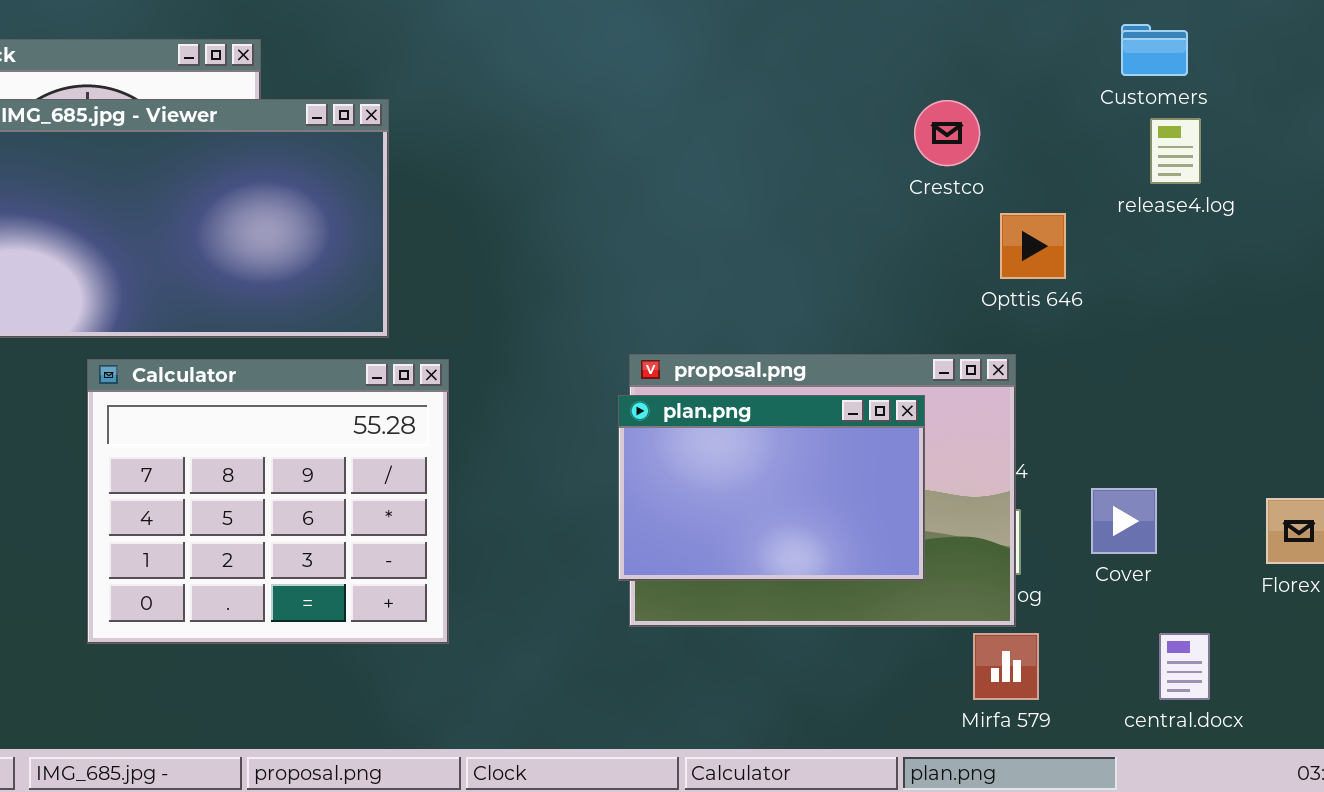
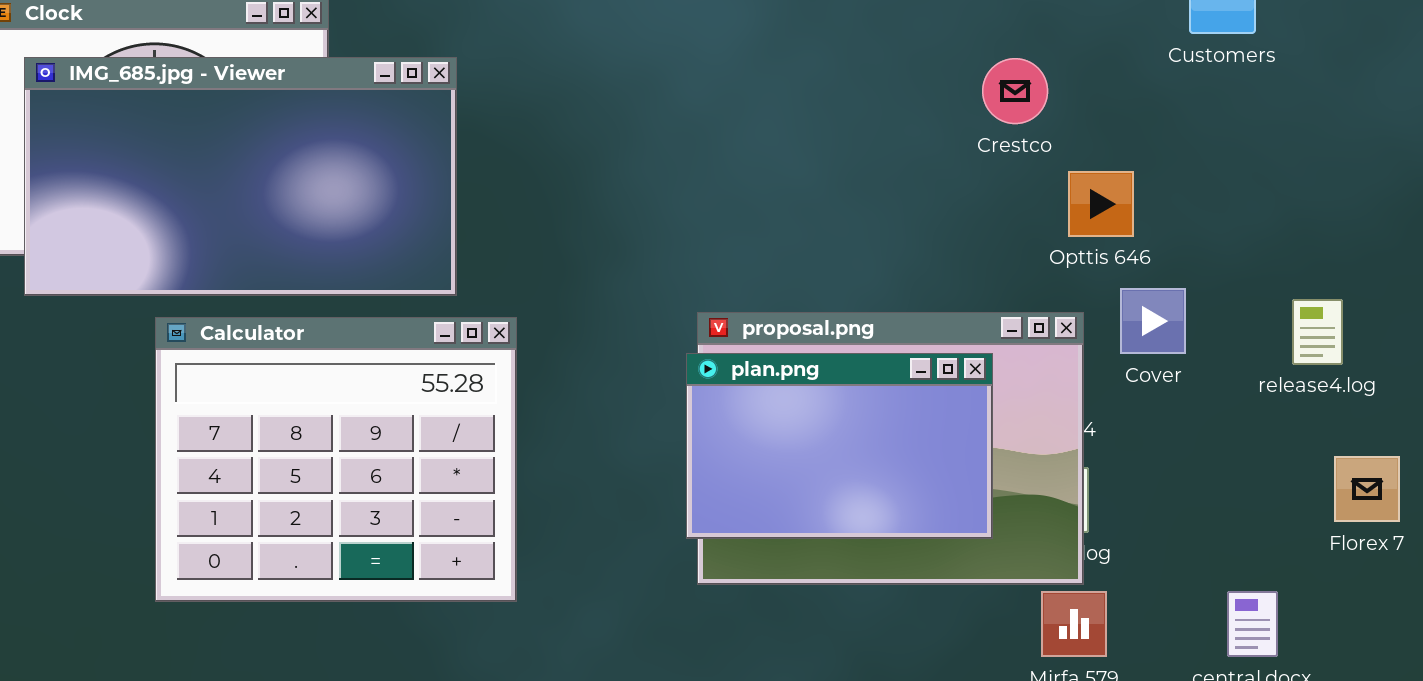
release4.log: [1150,118,1201,184] -> [1292,299,1343,365], moved
Cover: [1091,488,1157,554] -> [1120,288,1186,354], moved

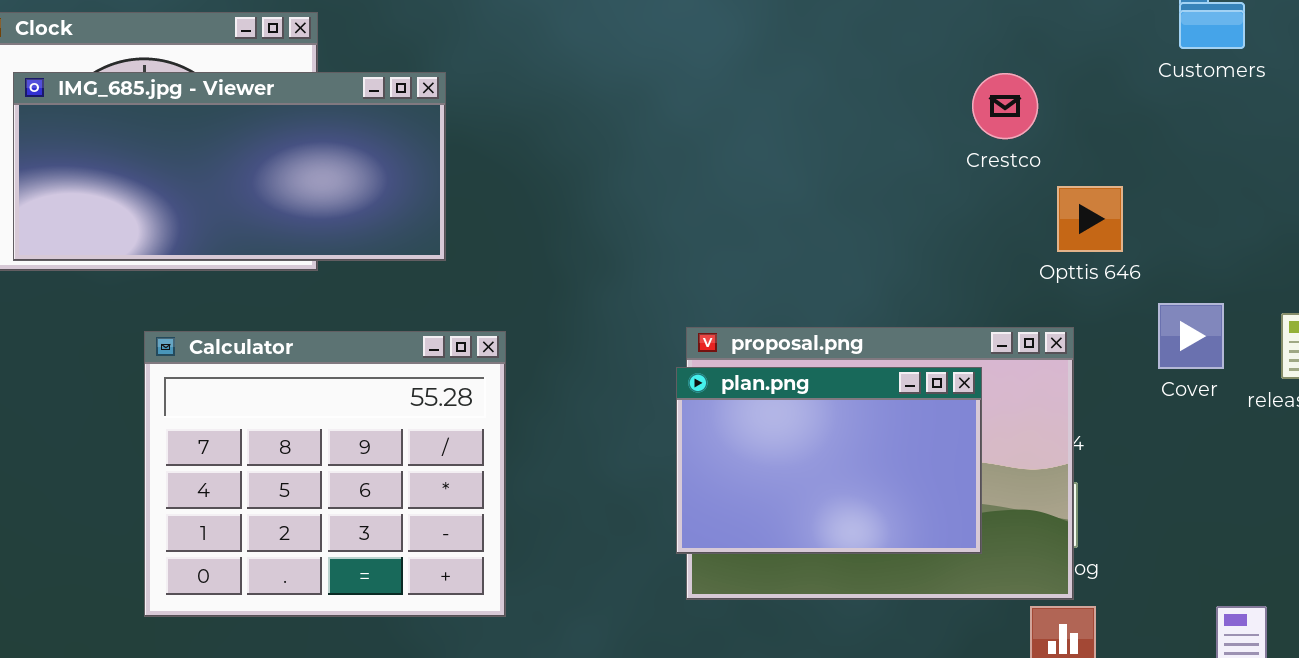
IMG_685.jpg - Viewer: [24,57,457,296] -> [13,72,446,261], resized
Cover: [1120,288,1186,354] -> [1158,303,1224,369], moved

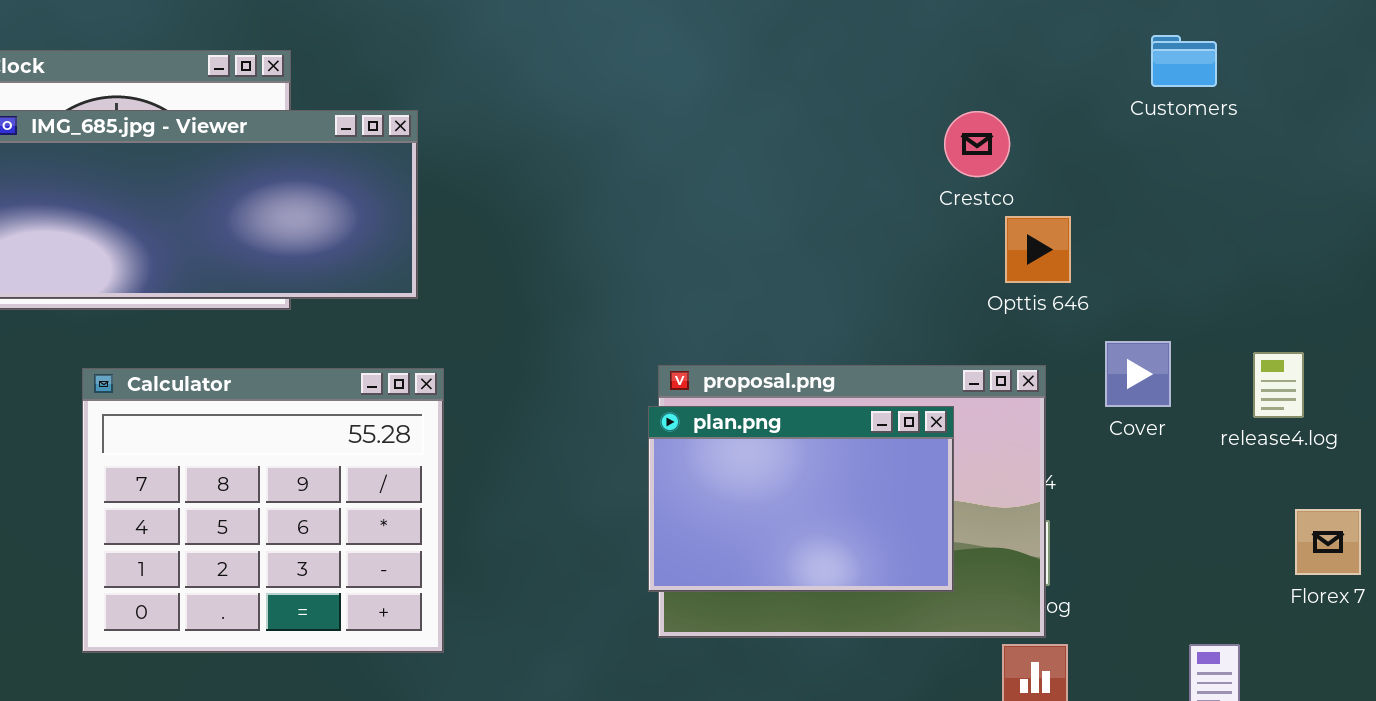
Opttis 646: [1057,186,1123,252] -> [1005,216,1071,283], moved
Cover: [1158,303,1224,369] -> [1105,341,1171,407], moved
Calculator: [144,331,506,617] -> [82,368,444,653], moved

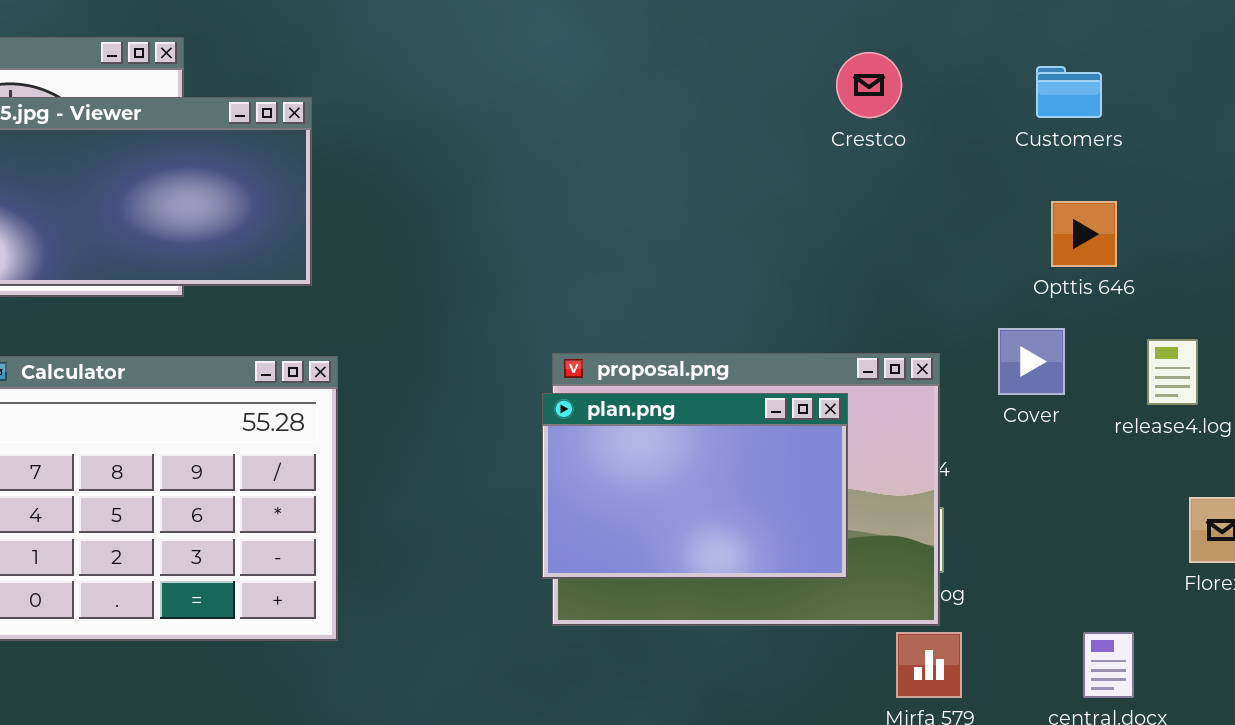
Customers: [1151,35,1217,87] -> [1036,66,1102,118], moved
Crestco: [944,111,1010,177] -> [836,52,902,118], moved
Opttis 646: [1005,216,1071,283] -> [1051,201,1117,267], moved

